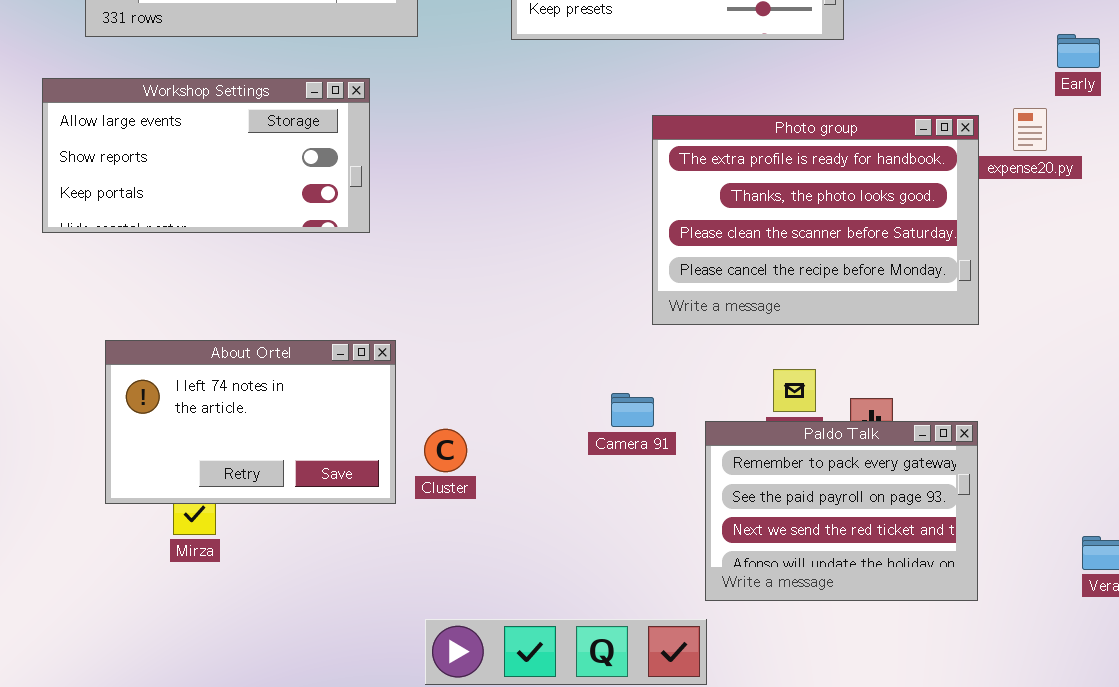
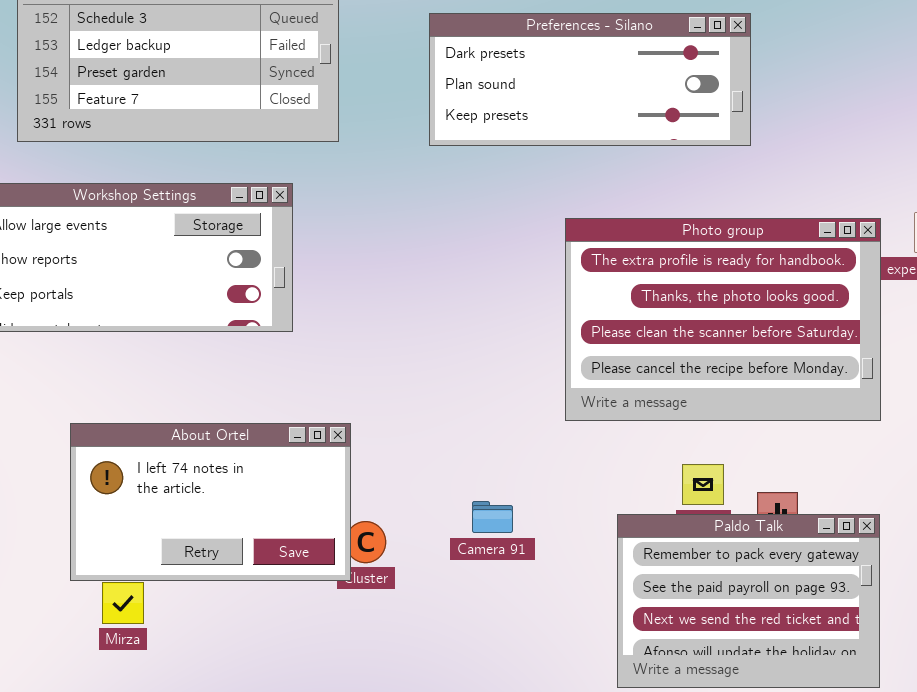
About Ortel: [105,340,396,504] -> [70,423,351,581], moved
Camera 91: [611,393,654,427] -> [472,501,513,533], moved

